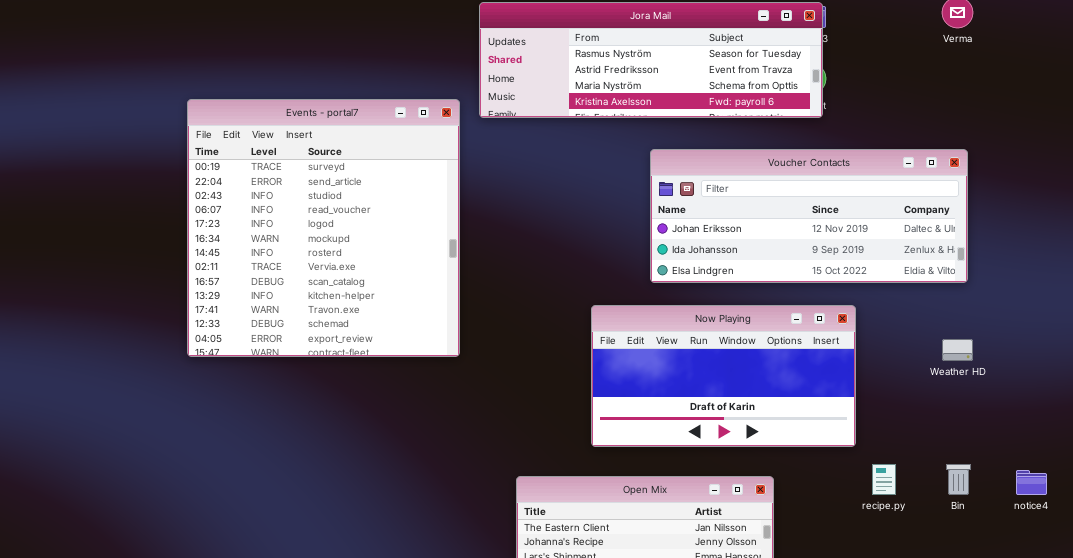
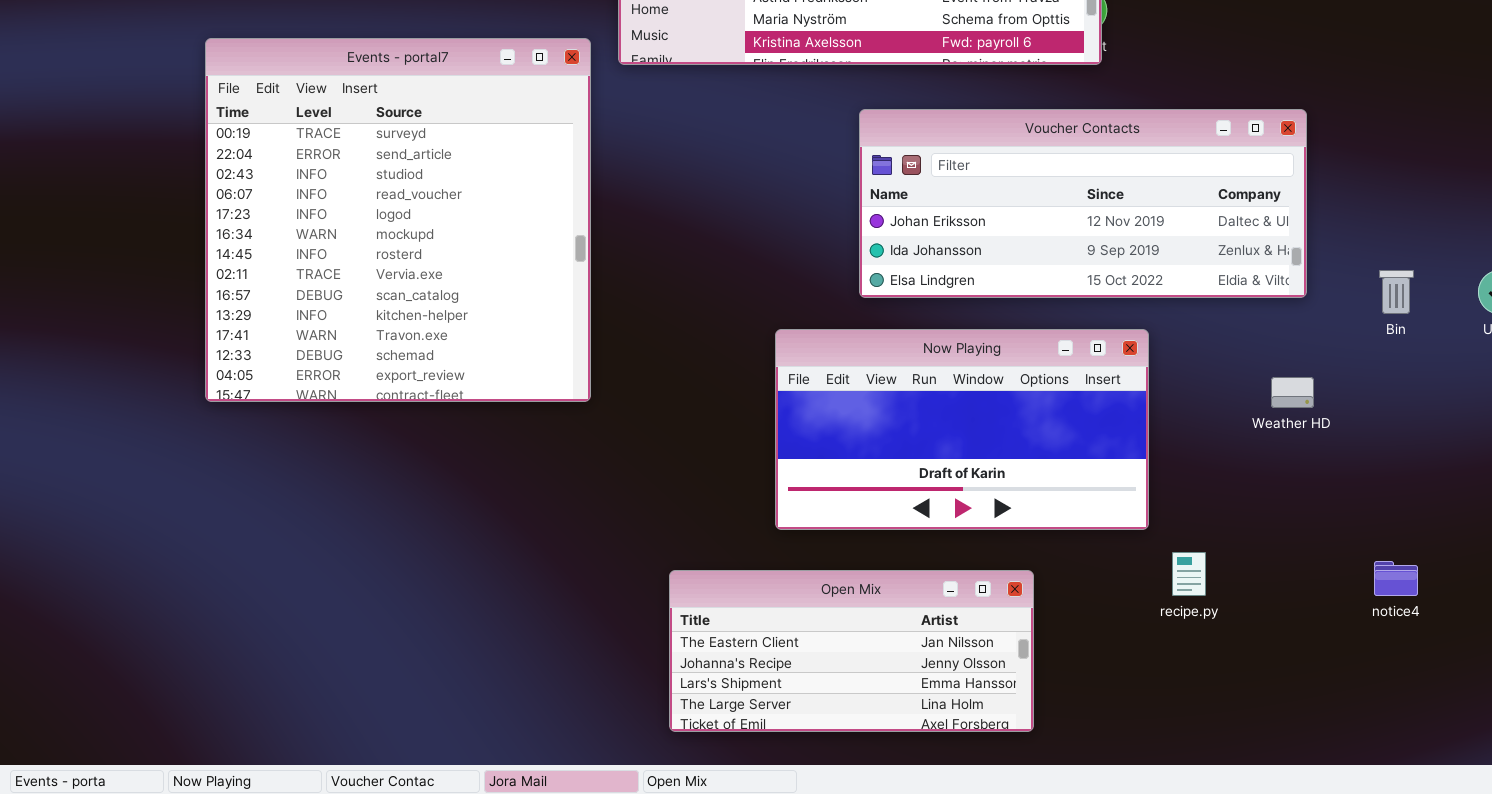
Bin: [946,464,971,495] -> [1379,270,1414,314], moved

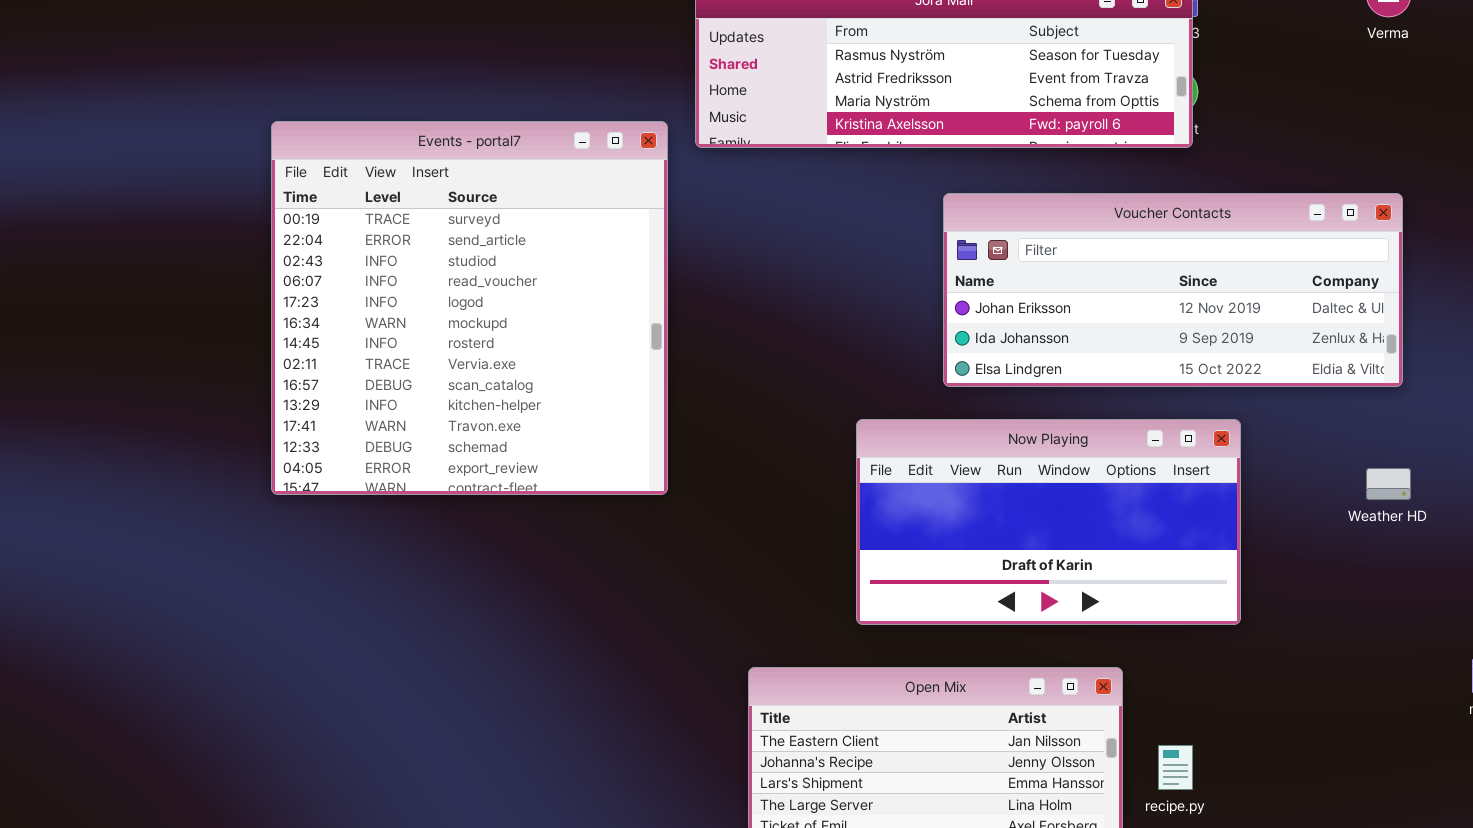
recipe.py: [1172,552,1206,596] -> [1158,745,1193,790], moved

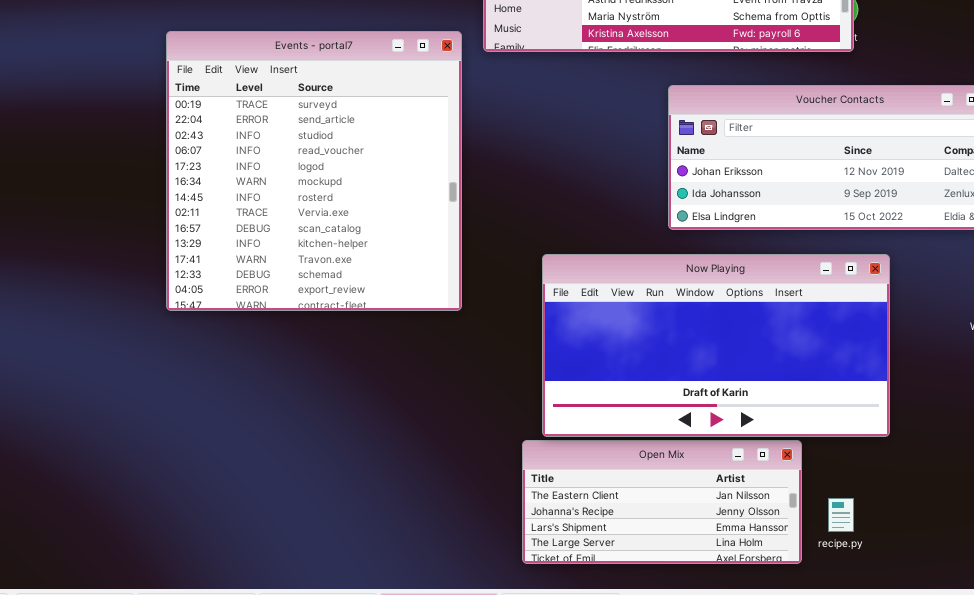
Now Playing: [856,419,1241,625] -> [542,254,890,437], resized

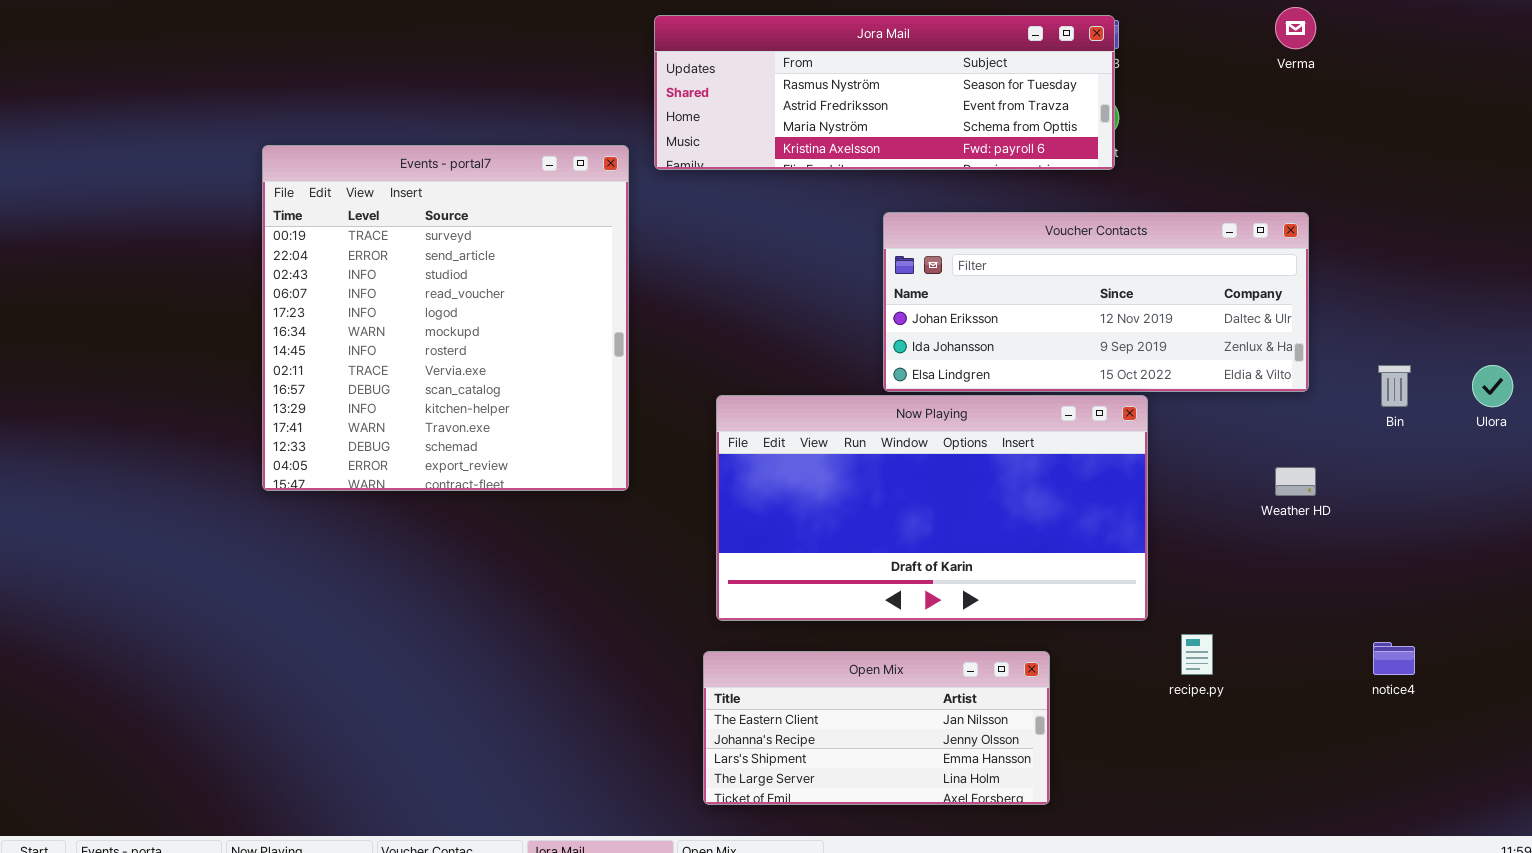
Now Playing: [542,254,890,437] -> [716,395,1148,621], moved
recipe.py: [828,498,854,532] -> [1181,634,1213,675], moved

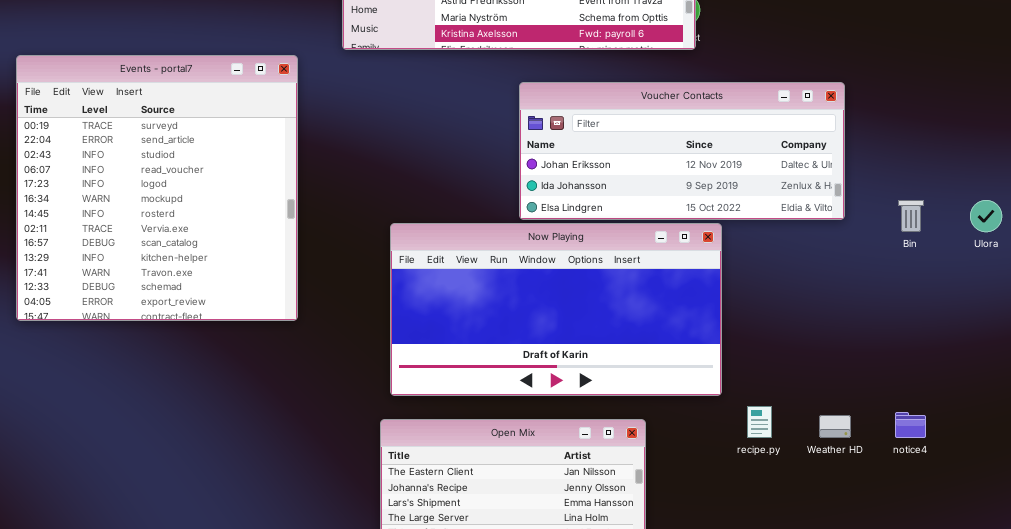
Events - portal7: [262,145,629,491] -> [16,55,298,321], moved
Weather HD: [1275,467,1316,496] -> [819,415,851,438], moved

